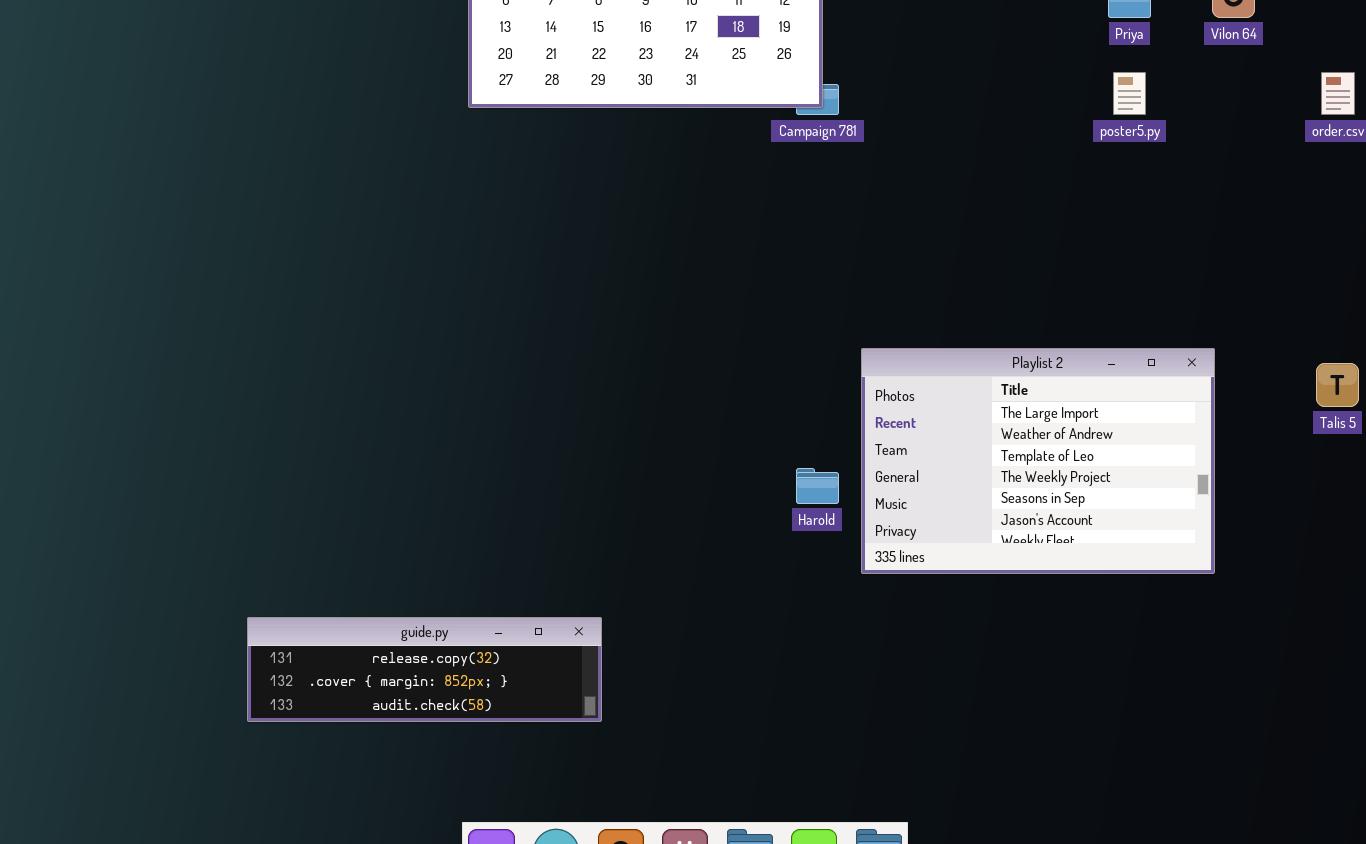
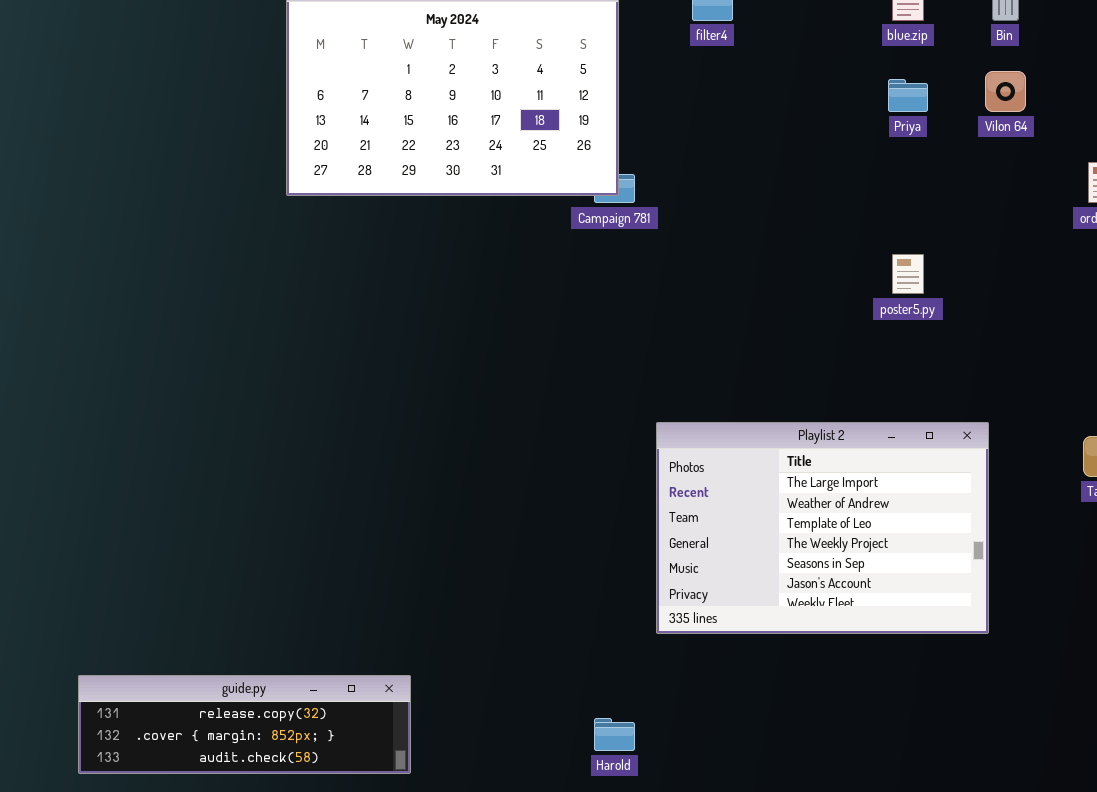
poster5.py: [1113,72,1146,115] -> [892,254,924,294], moved
Harold: [796,468,839,504] -> [594,718,635,751], moved

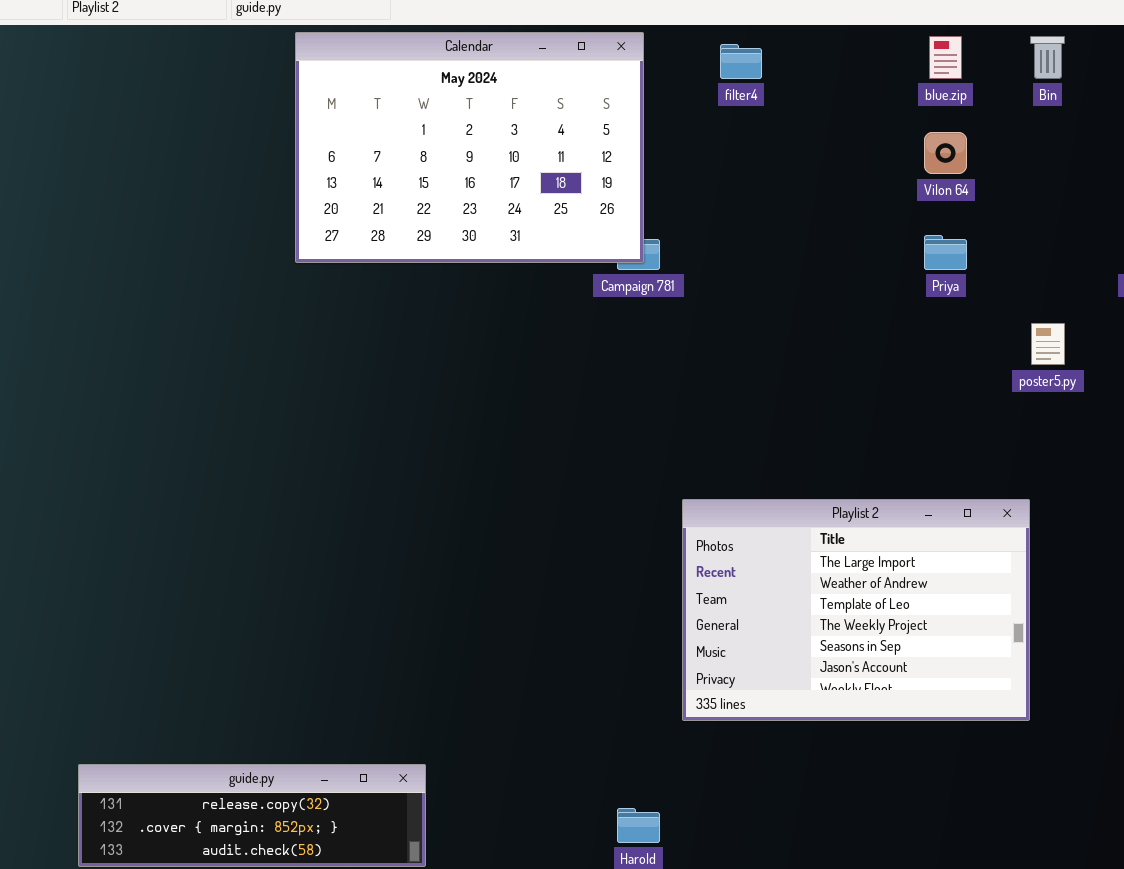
Vilon 64: [985,71,1026,112] -> [924,132,967,174], moved
Priya: [888,79,928,112] -> [924,235,967,270], moved
poster5.py: [892,254,924,294] -> [1031,323,1065,365], moved

